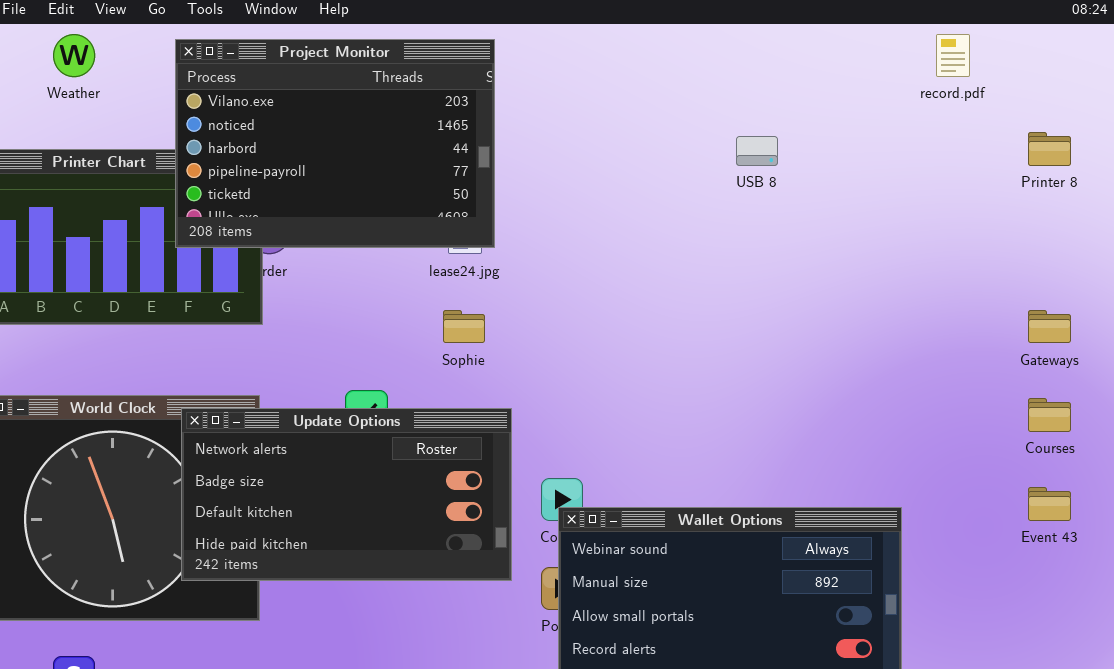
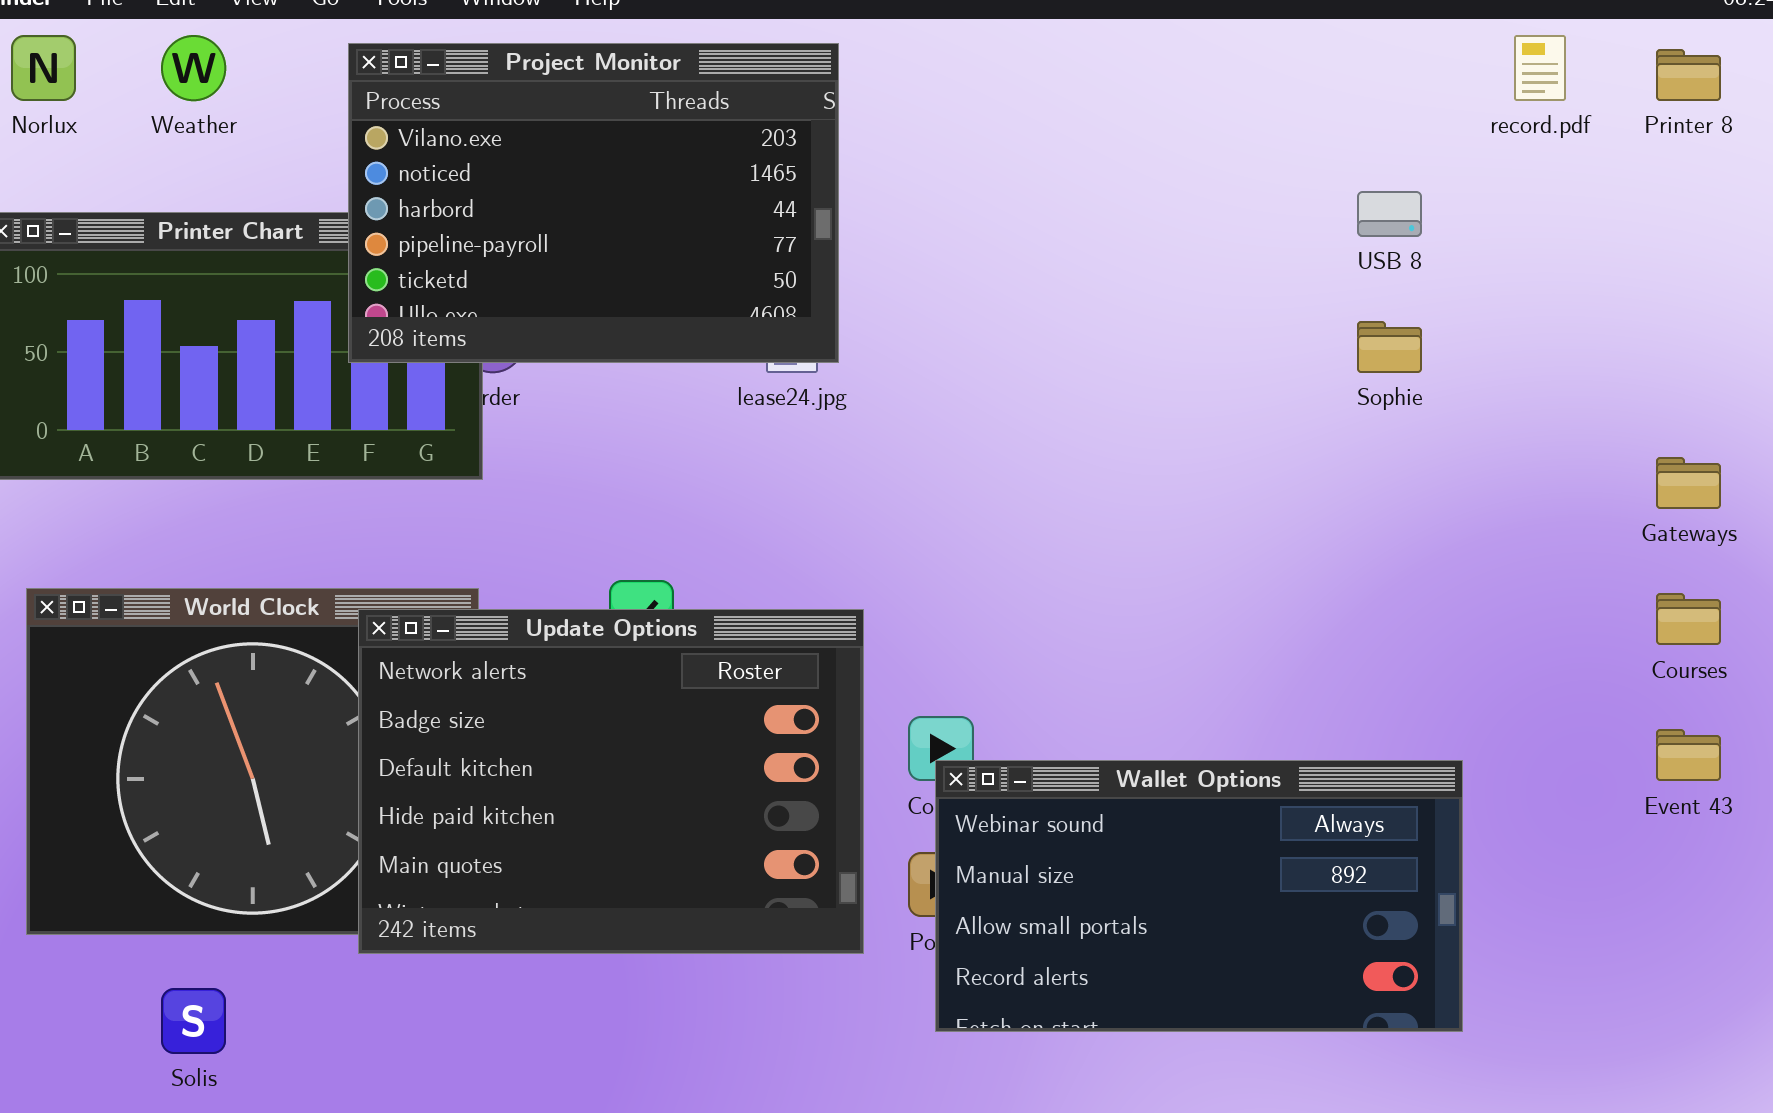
Printer 8: [1028,132,1071,166] -> [1656,49,1721,101], moved
USB 8: [736,136,778,166] -> [1357,191,1422,237], moved
Sophie: [443,310,485,343] -> [1357,321,1422,373], moved
Update Options: [181,408,512,581] -> [358,609,864,954], resized

